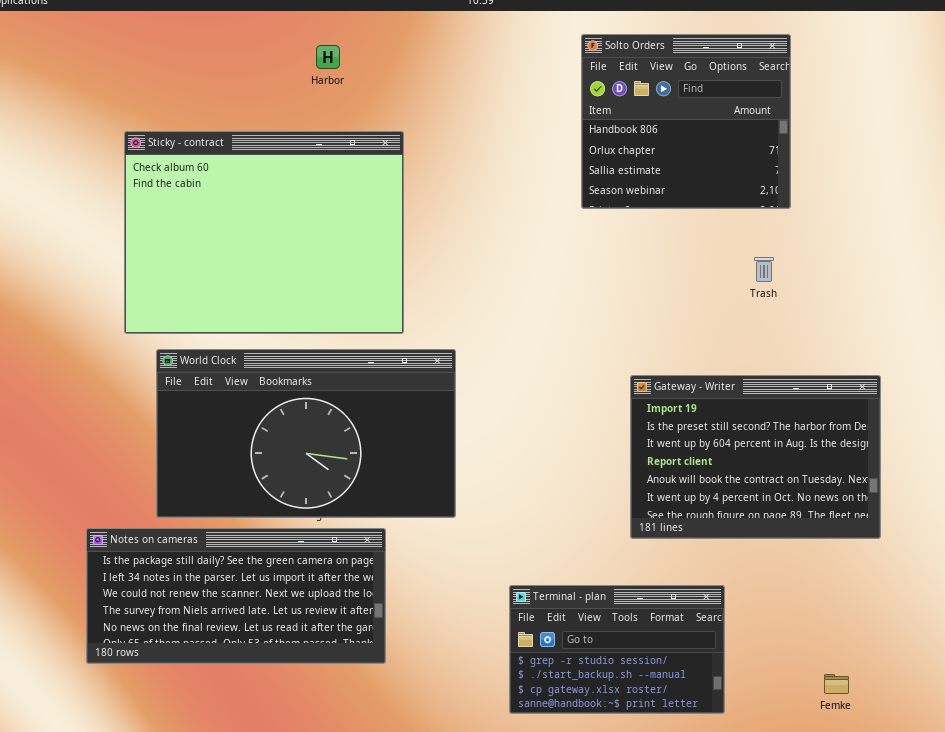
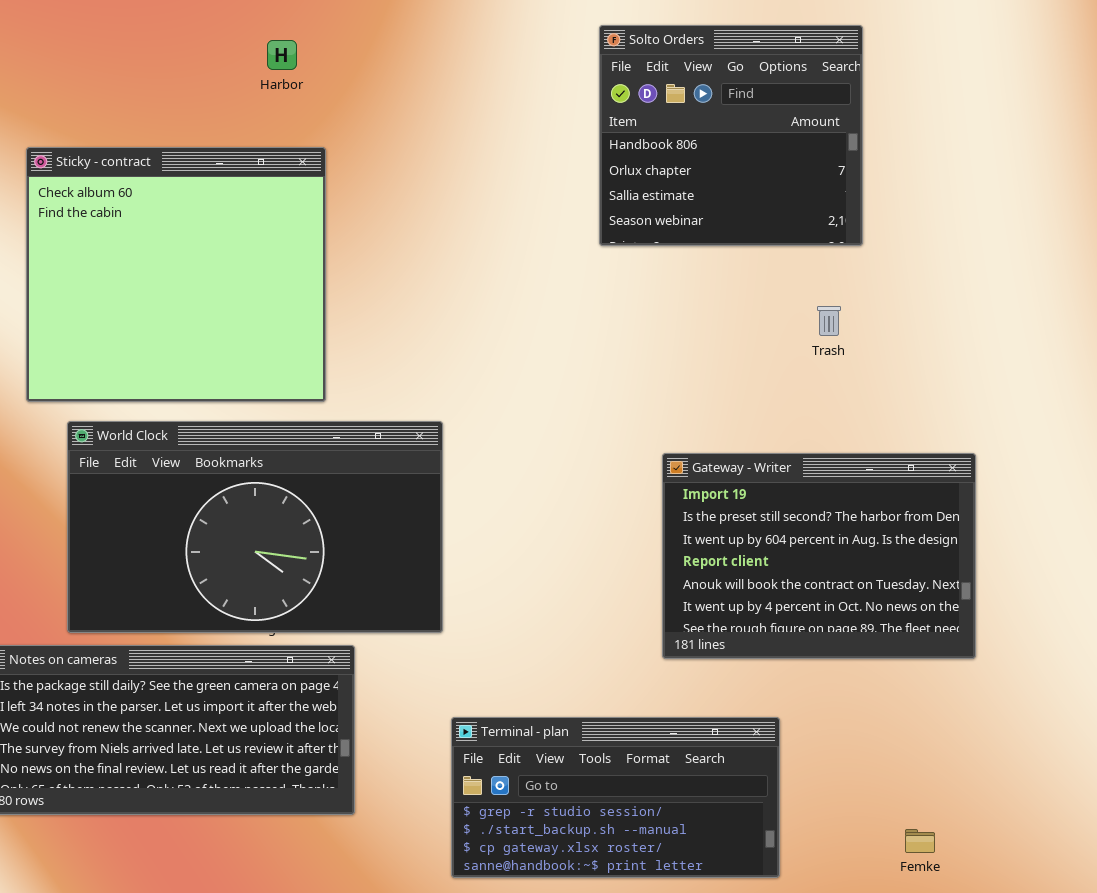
Sticky - contract: [124,131,404,334] -> [26,147,326,402], resized
Terminal - plan: [509,585,725,714] -> [451,717,780,878], resized

